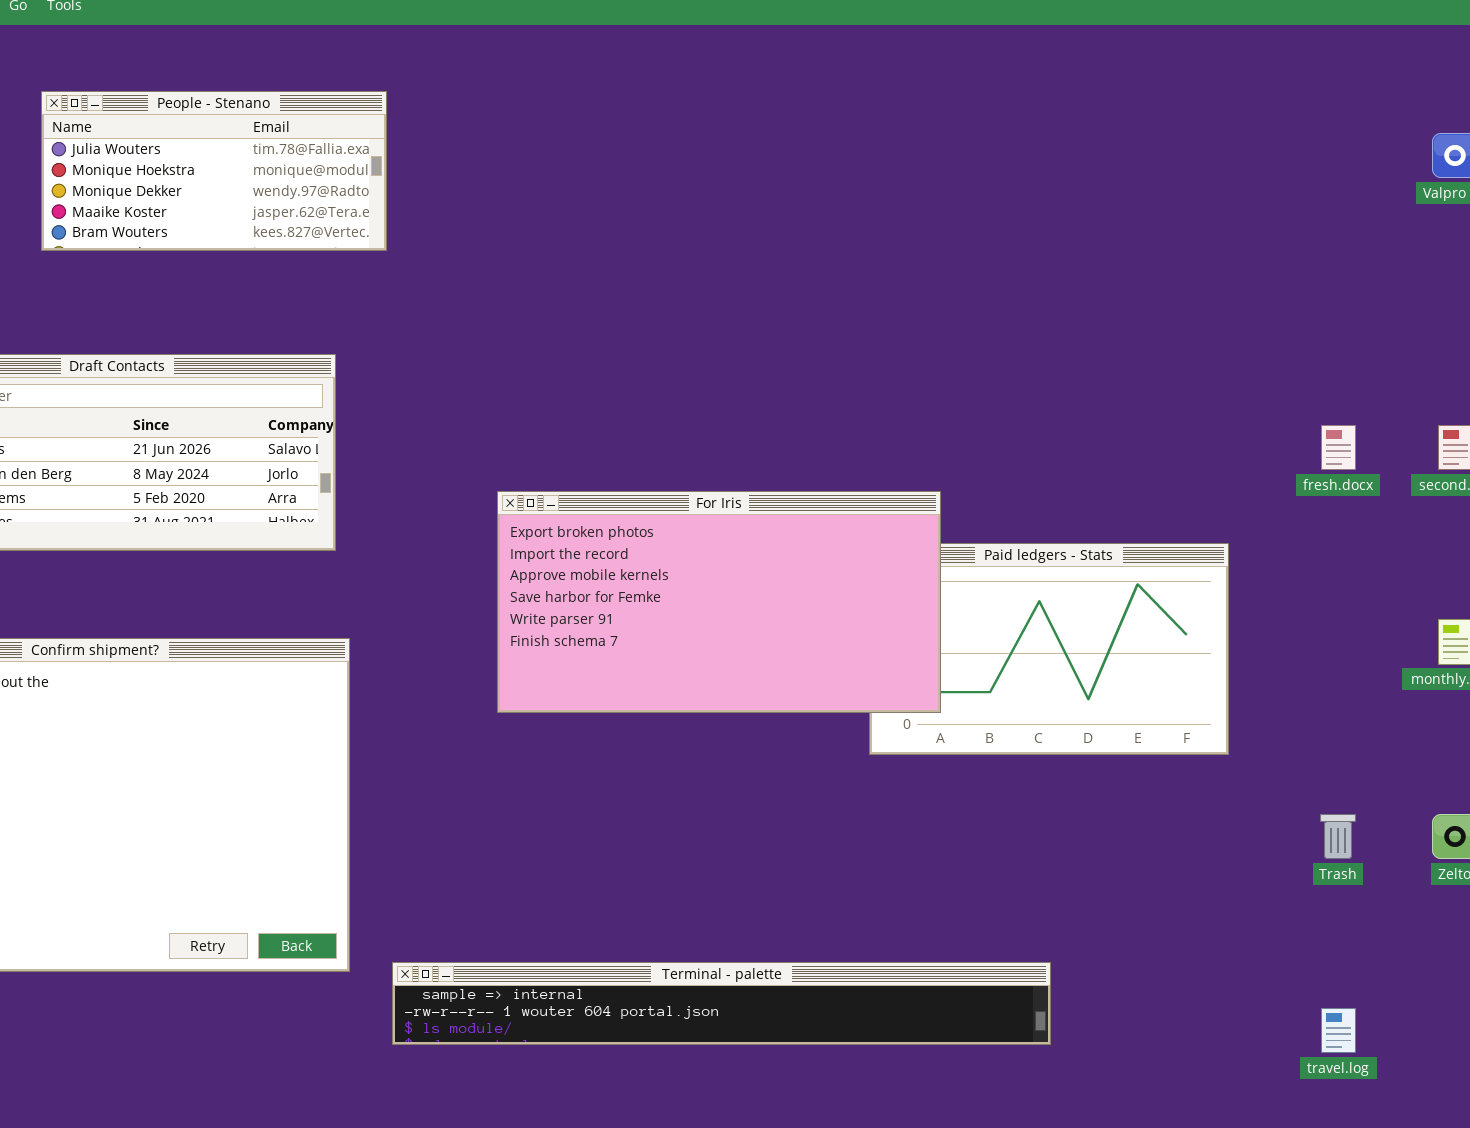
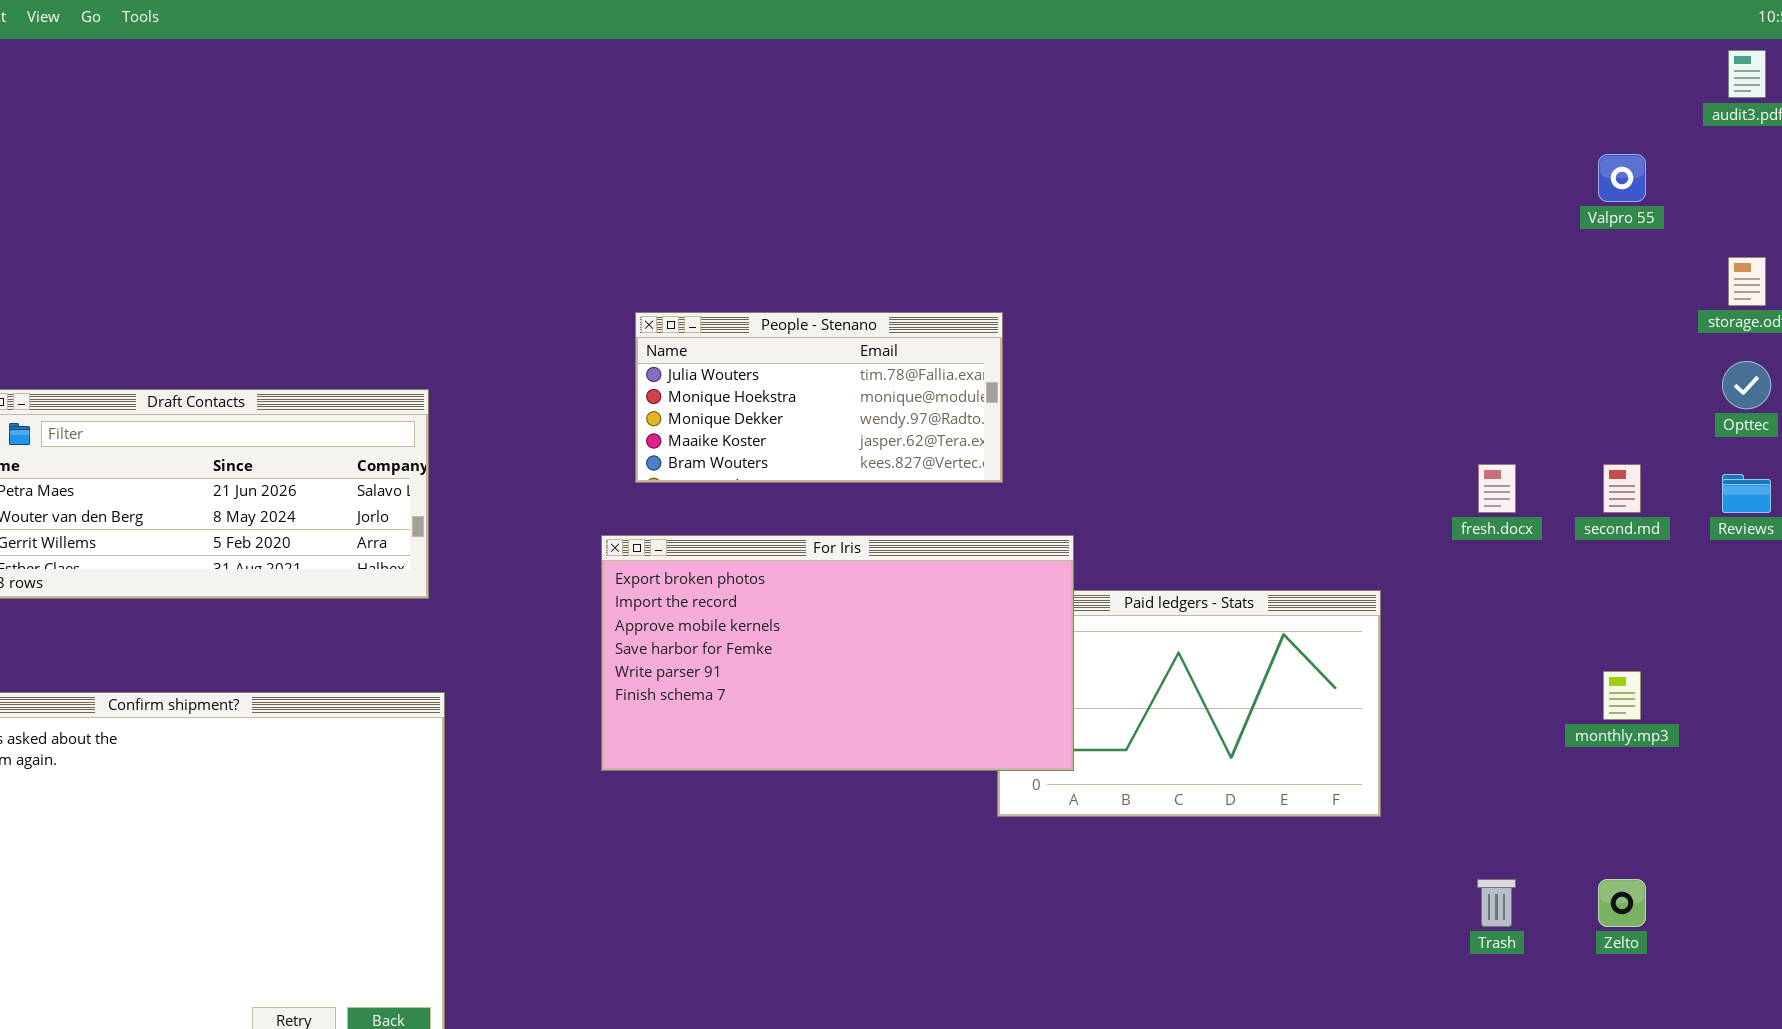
People - Stenano: [41,91,387,251] -> [635,312,1003,483], moved

